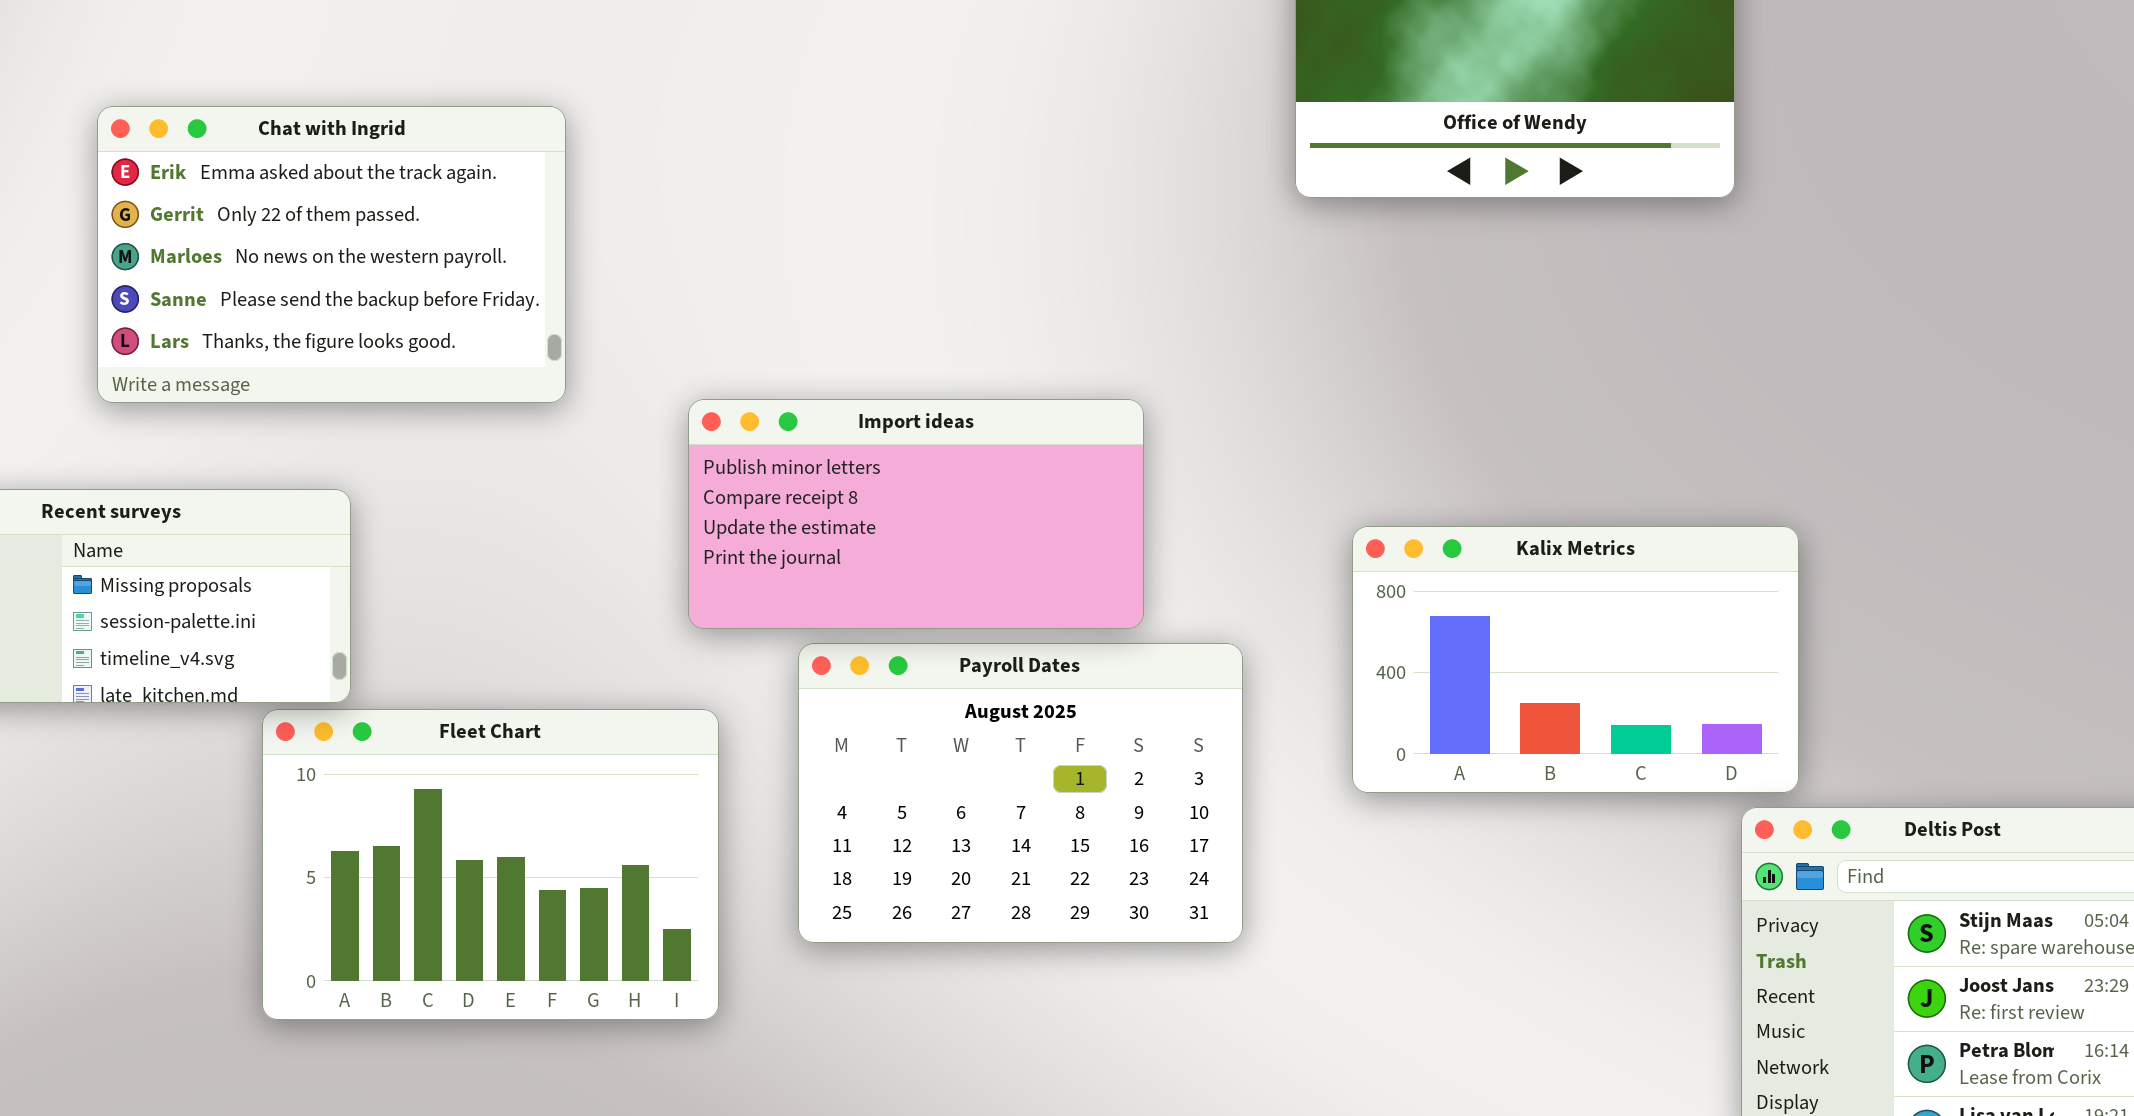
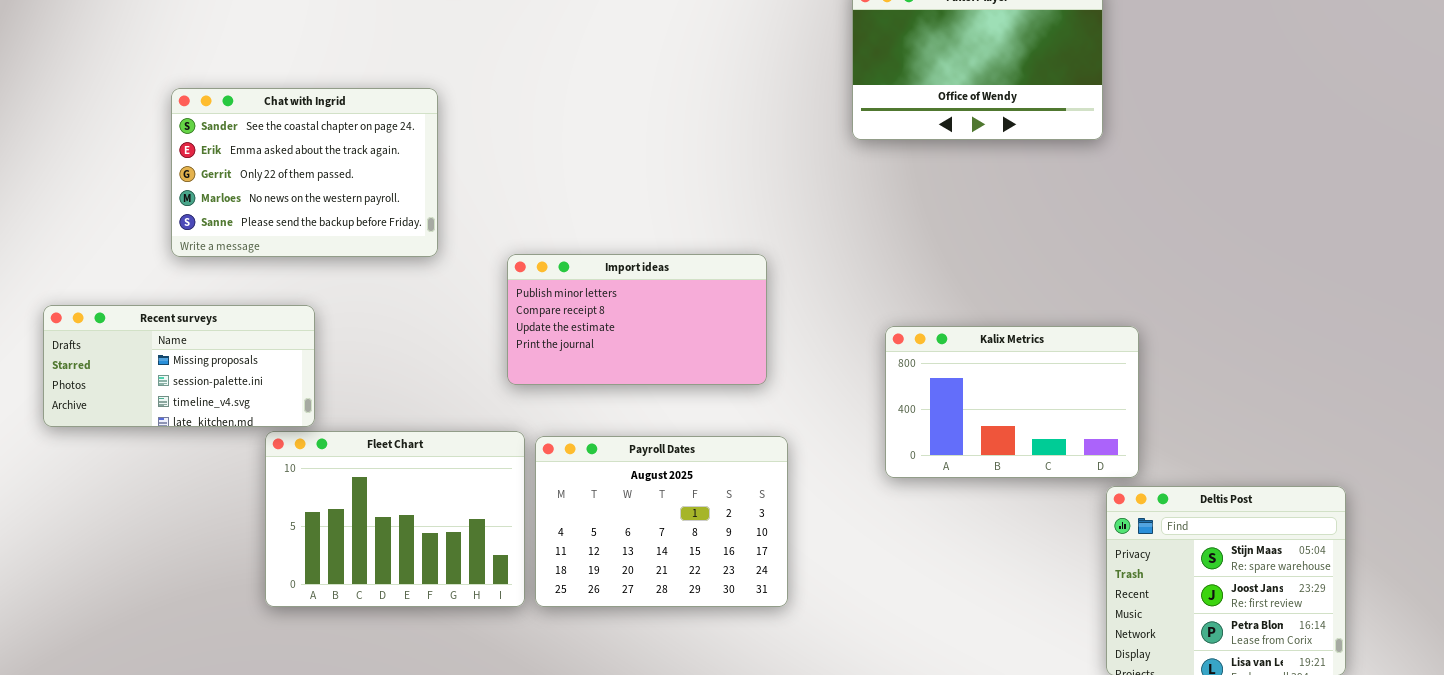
Chat with Ingrid: [97,106,566,403] -> [171,88,438,257], scrolled up 1 row
Payroll Dates: [798,643,1243,943] -> [535,436,788,607], moved

